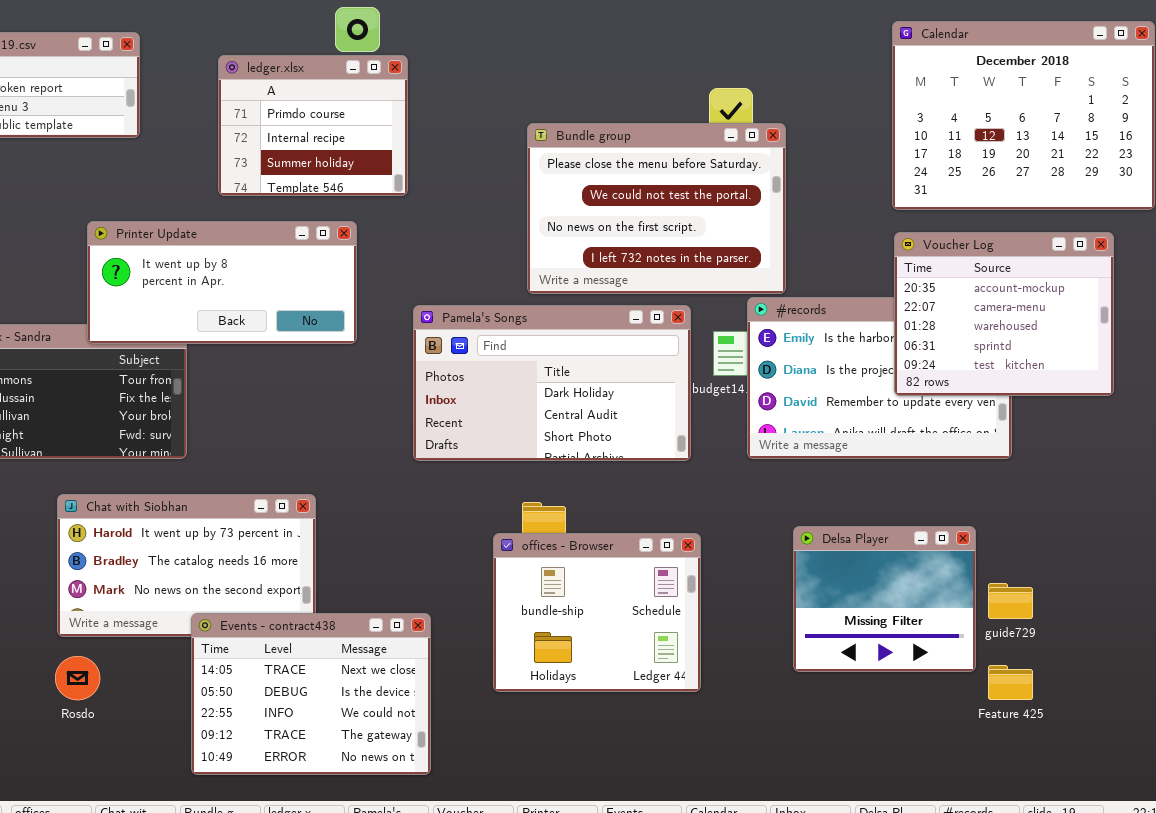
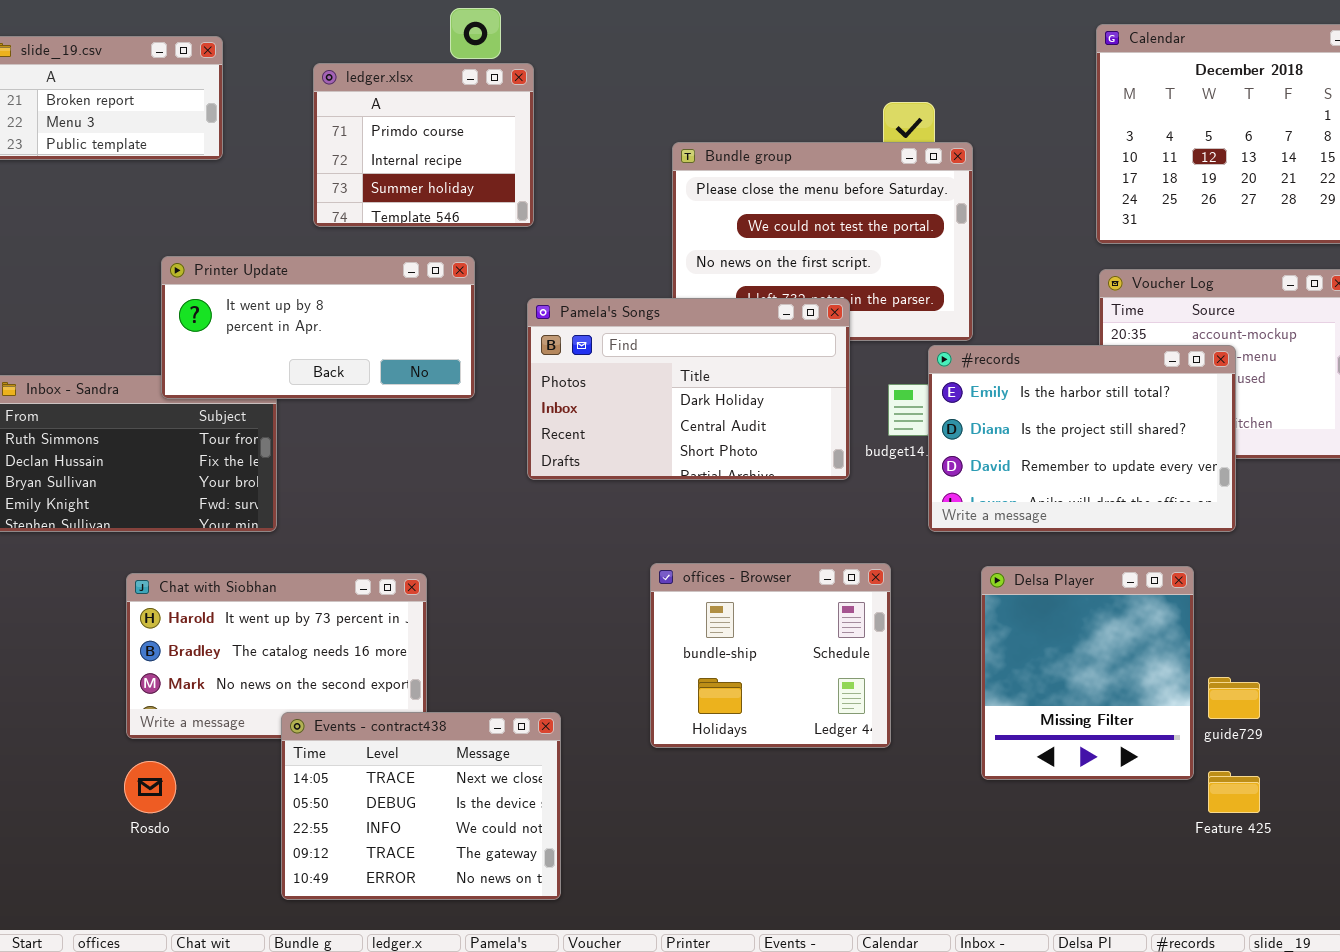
#records: [747,297,1012,459] -> [928,345,1236,532], raised
Pamela's Songs: [413,305,691,461] -> [527,298,850,480], moved
Delsa Player: [793,526,976,672] -> [981,566,1194,780], resized
offices - Browser: [493,533,701,692] -> [650,563,891,748], moved

